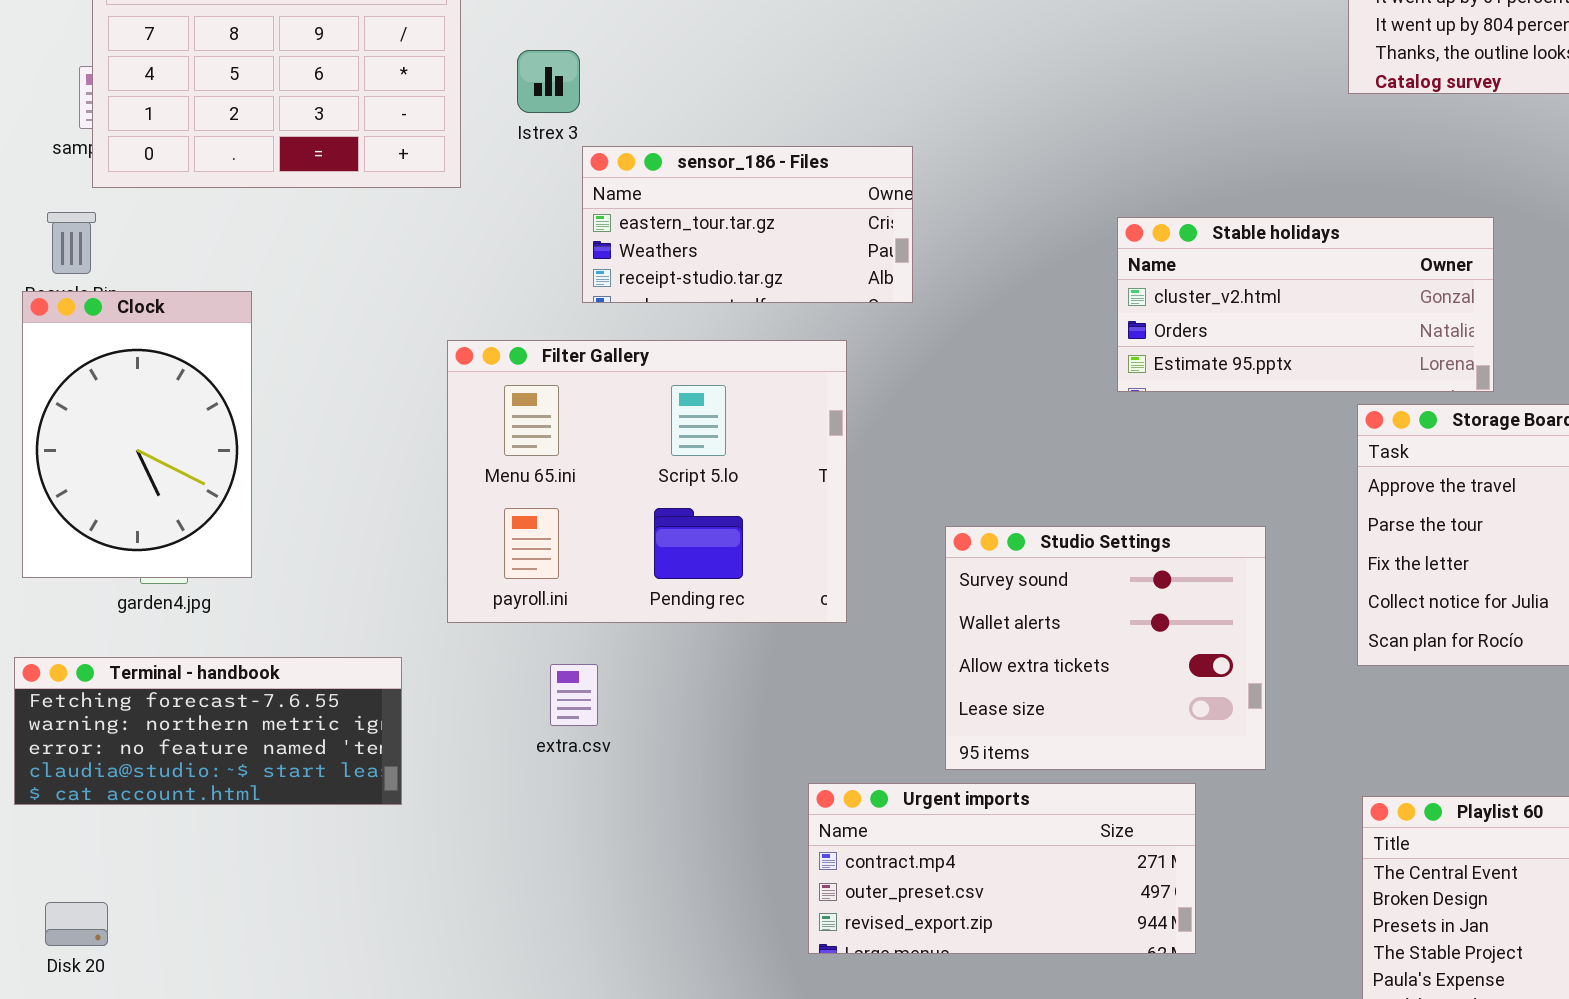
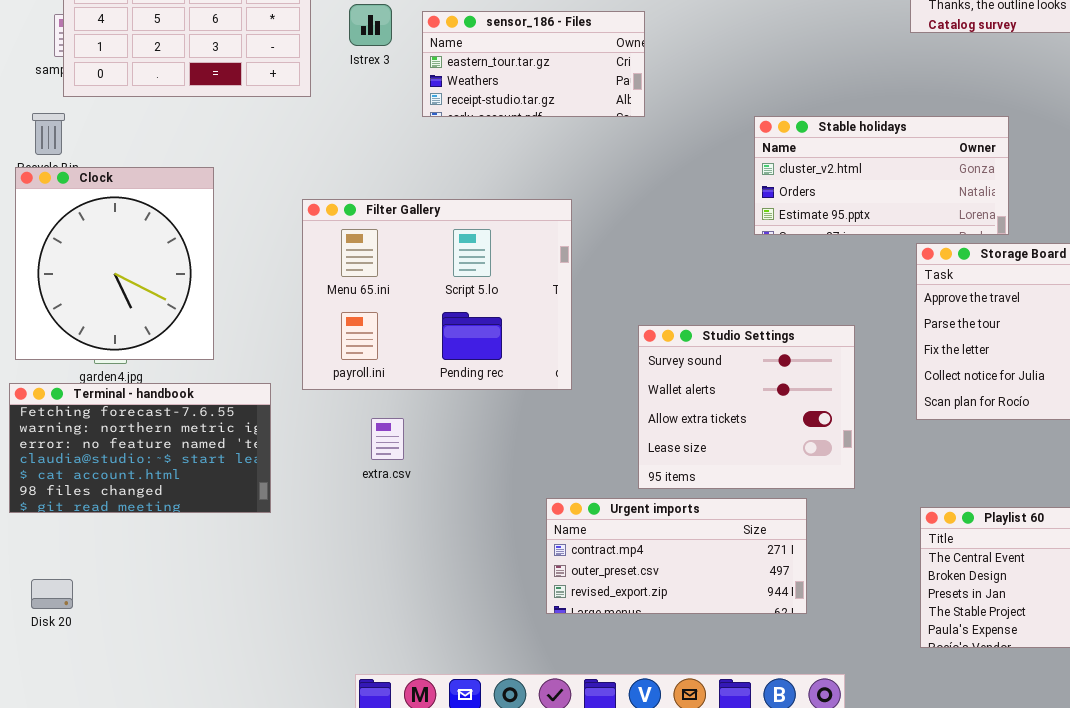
sensor_186 - Files: [582,146,913,303] -> [422,11,645,117], moved
Clock: [22,291,252,578] -> [15,167,214,360], resized
Terminal - handbook: [14,657,402,805] -> [9,383,271,513], resized

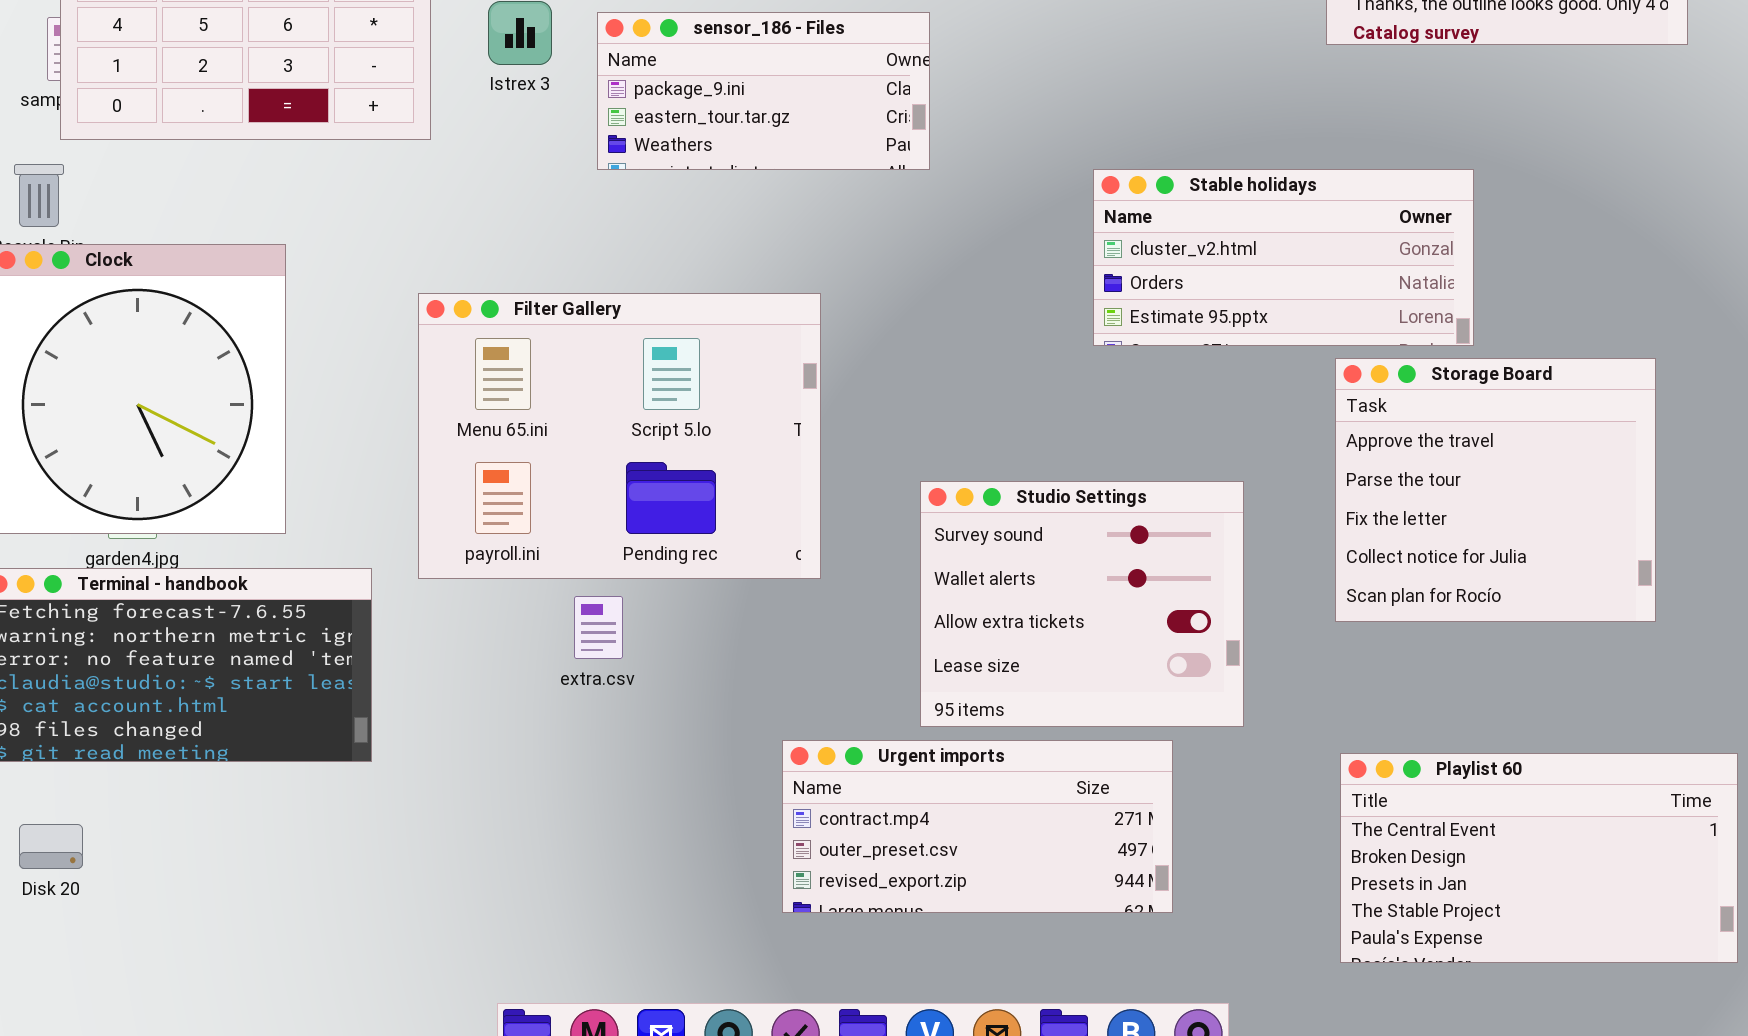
sensor_186 - Files: [422,11,645,117] -> [597,12,930,170], scrolled up 1 row
extra.csv: [371,418,404,460] -> [574,596,623,659], moved
Disk 20: [31,579,73,609] -> [19,824,83,869], moved

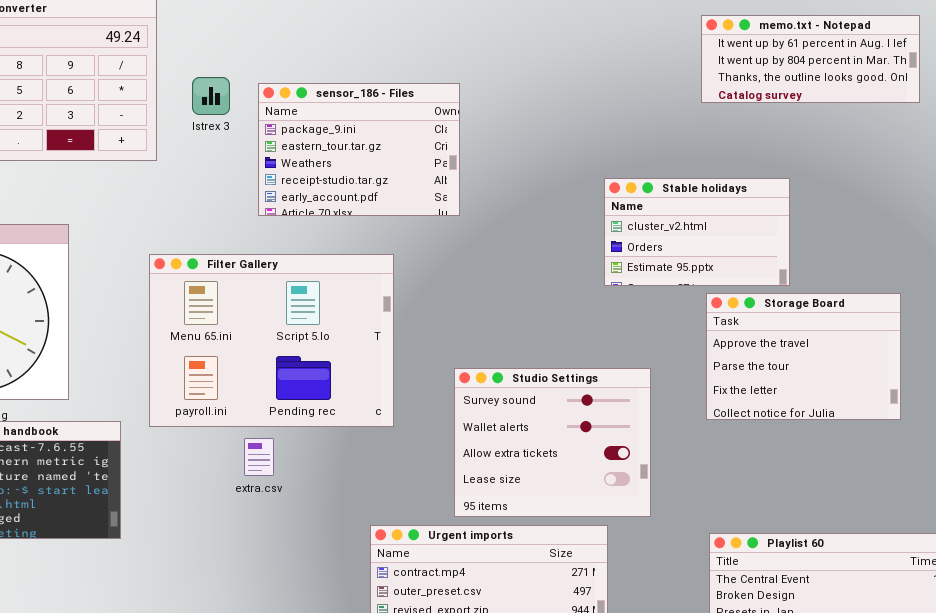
sensor_186 - Files: [597,12,930,170] -> [258,83,460,216], resized
Stable holidays: [1093,169,1474,346] -> [604,178,790,286], resized
Storage Board: [1335,358,1656,622] -> [706,293,901,420], resized

